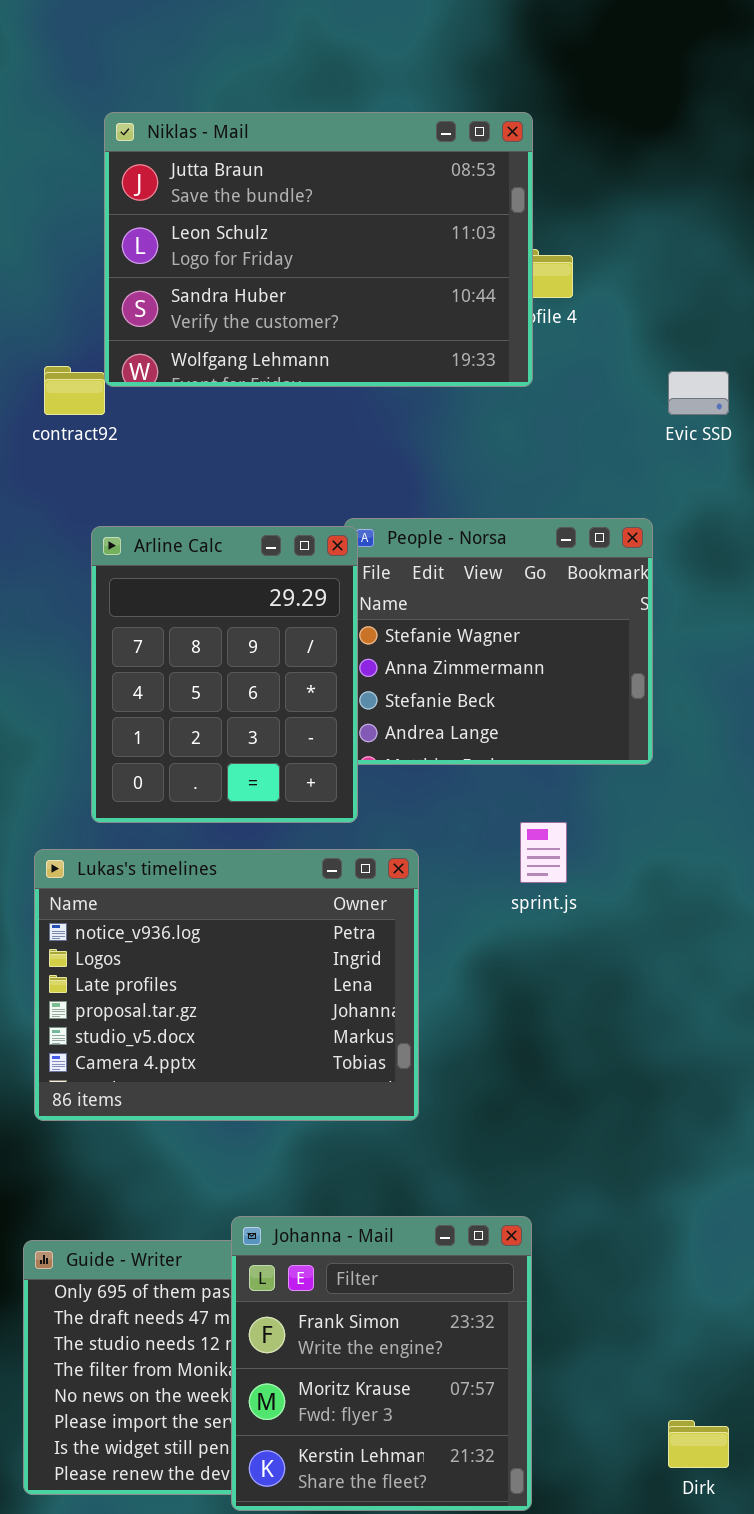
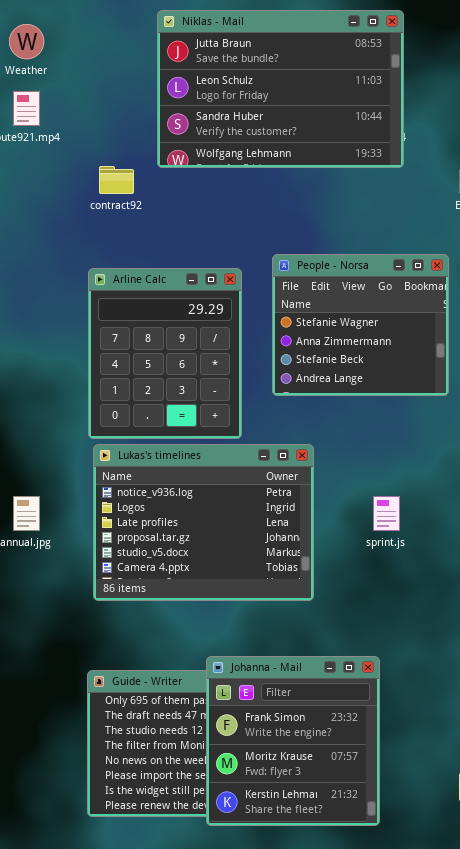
Niklas - Mail: [104,112,533,387] -> [157,10,404,168], moved
Arline Calc: [91,526,358,823] -> [88,268,242,439], moved
sprint.js: [520,822,567,883] -> [373,496,400,531], moved

